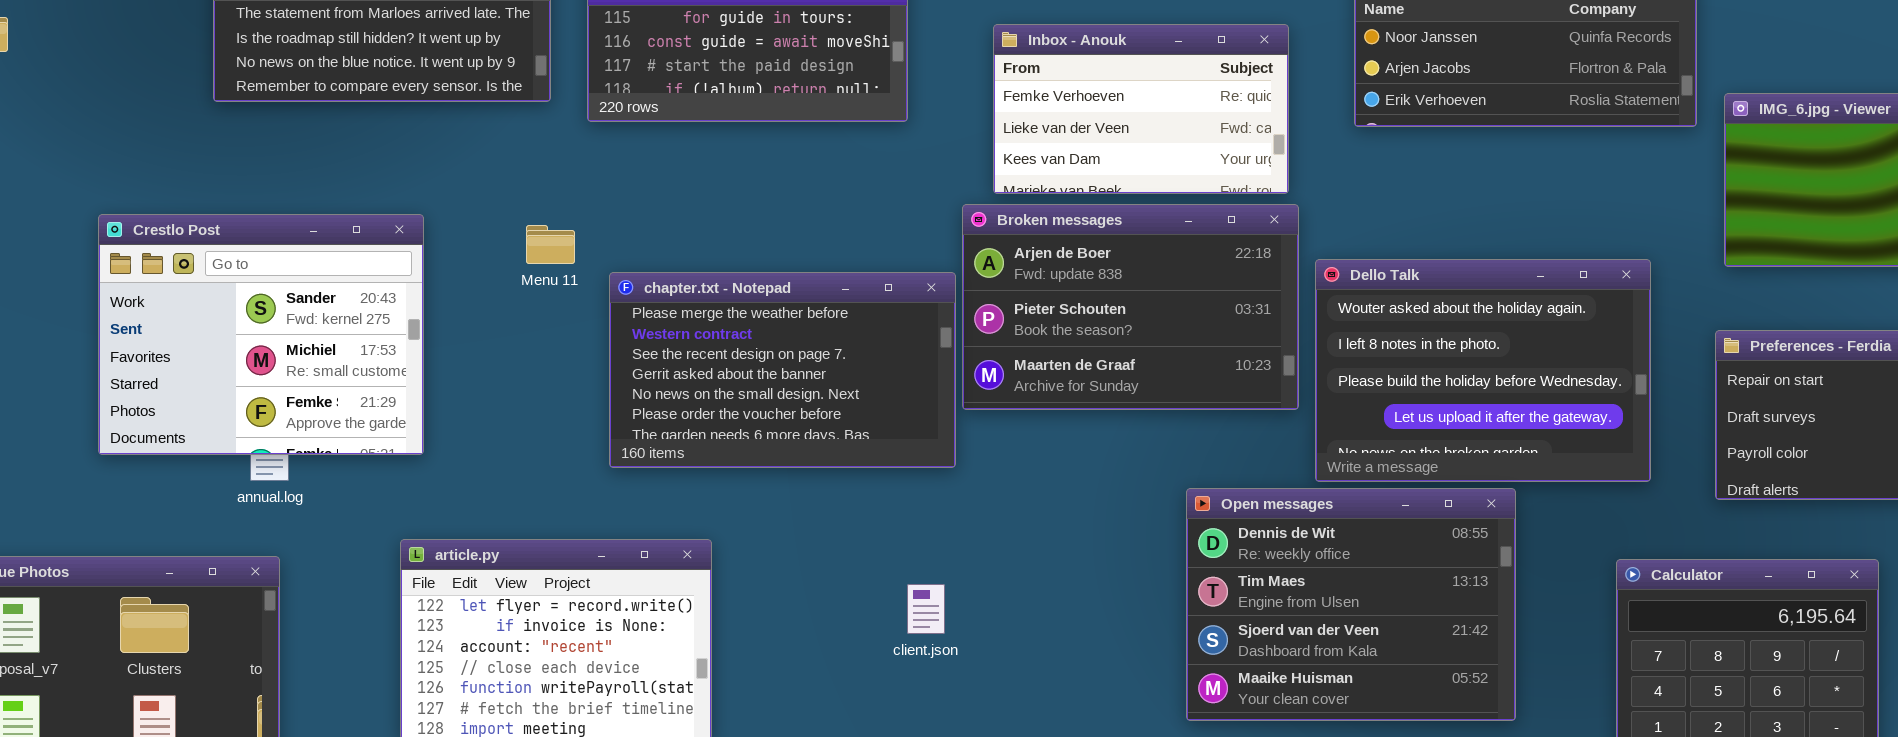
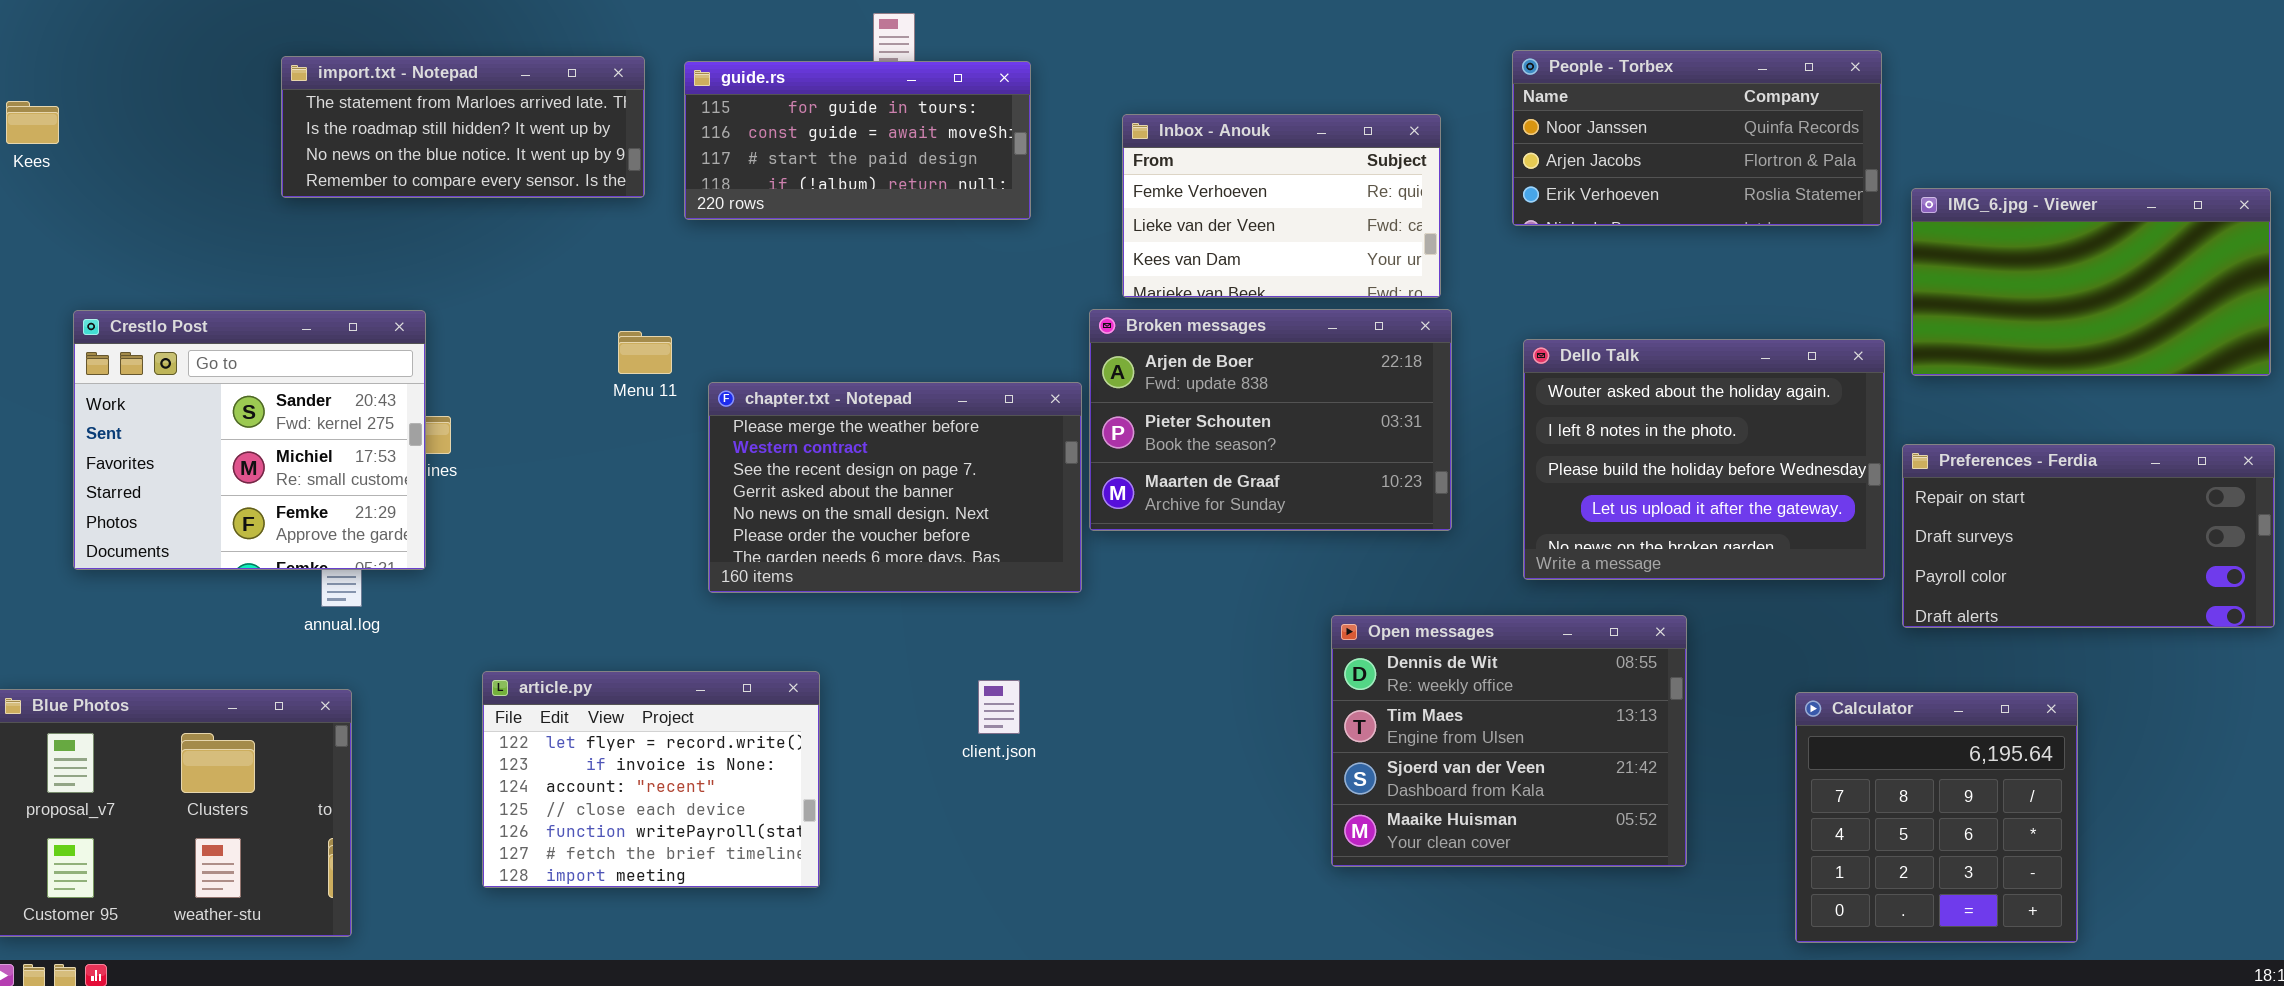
Crestlo Post: [98,214,424,455] -> [73,310,426,570], moved
Dello Talk: [1315,259,1651,482] -> [1523,339,1885,580], moved
client.json: [907,584,945,634] -> [978,680,1020,734], moved

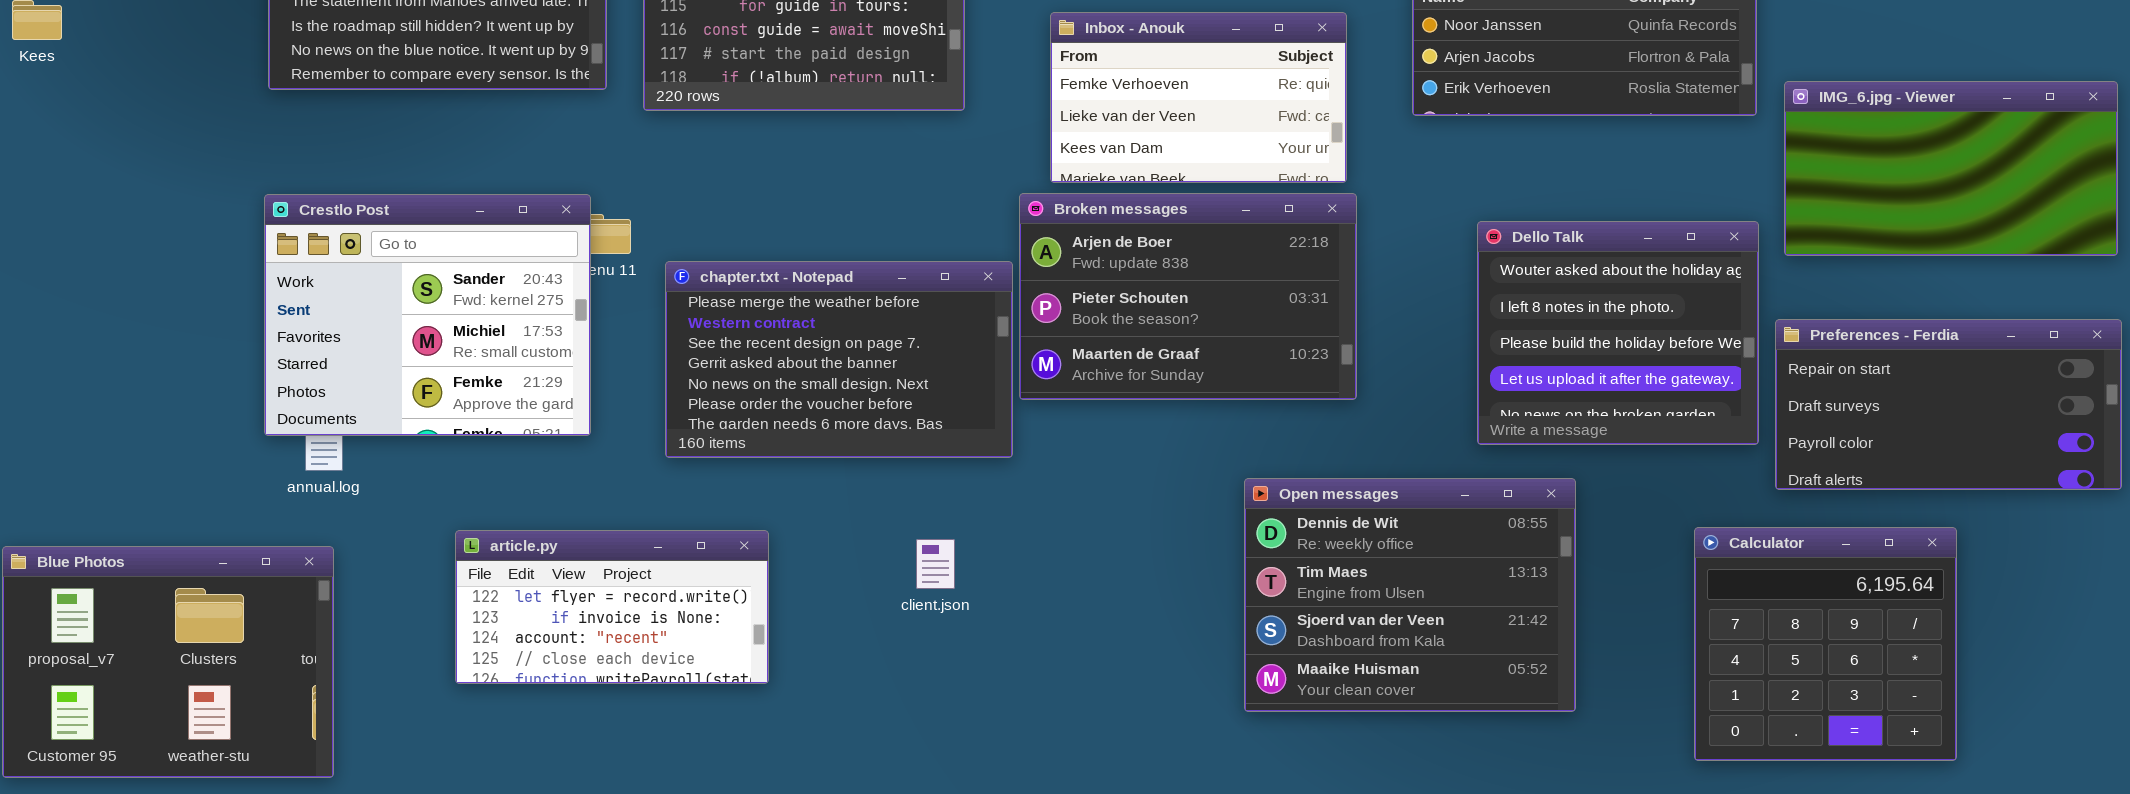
Crestlo Post: [73,310,426,570] -> [264,194,591,436], moved
Dello Talk: [1523,339,1885,580] -> [1477,221,1759,445], resized
article.py: [482,671,820,888] -> [455,530,769,684], resized
Calculator: [1795,692,2078,943] -> [1694,527,1957,761], moved

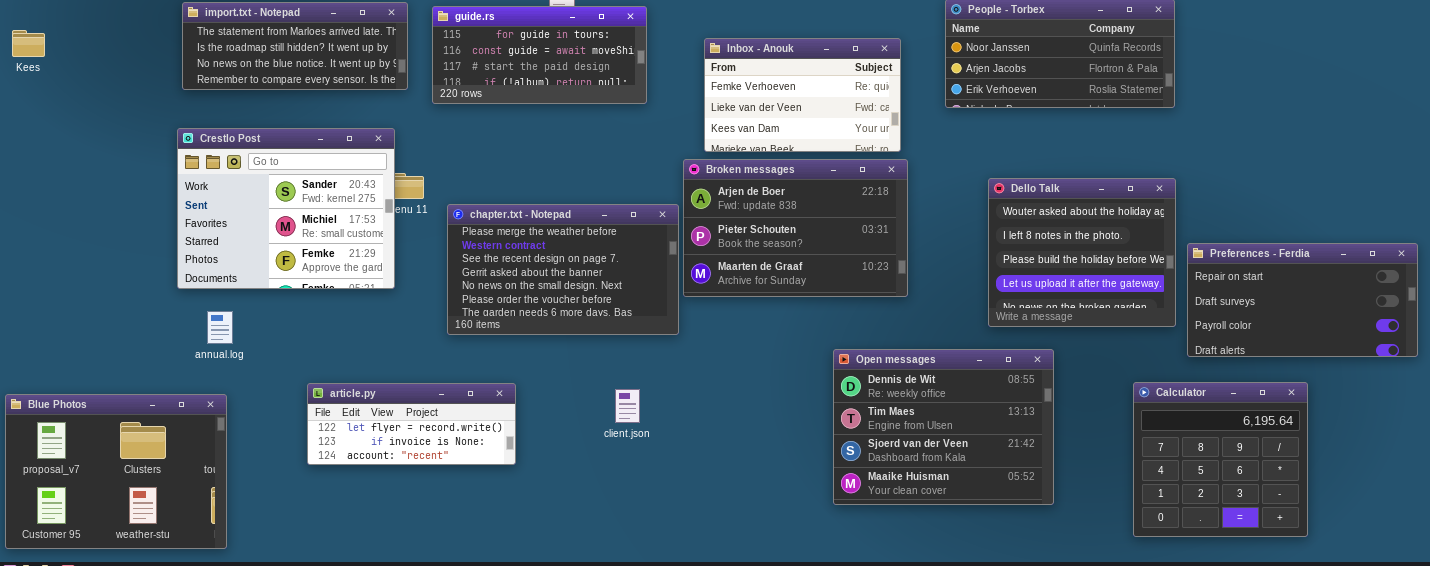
IMG_6.jpg - Viewer: [1784,81,2118,256] -> none, closed
Crestlo Post: [264,194,591,436] -> [177,128,395,289], moved
article.py: [455,530,769,684] -> [307,383,516,465], resized

